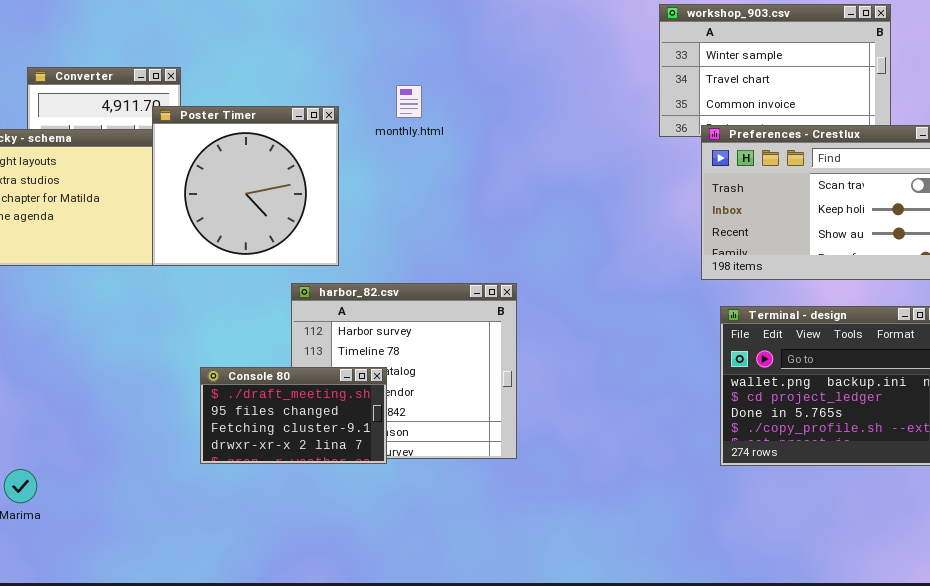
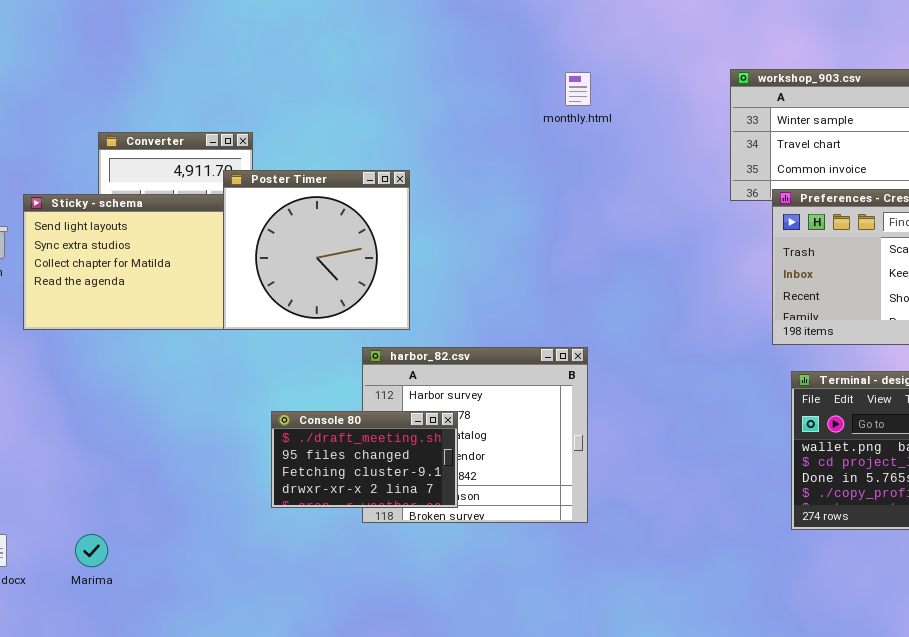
monthly.html: [396,85,422,118] -> [565,72,591,106], moved
Console 80: [200,367,387,464] -> [271,411,458,508], moved

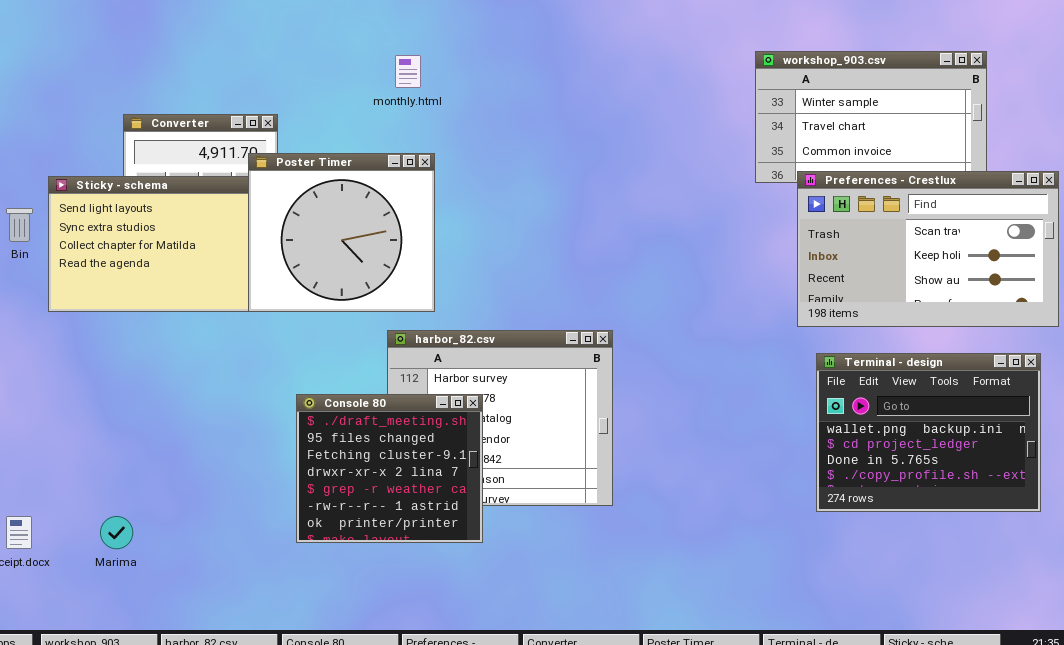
monthly.html: [565,72,591,106] -> [395,55,421,88], moved
Console 80: [271,411,458,508] -> [296,394,483,543], resized

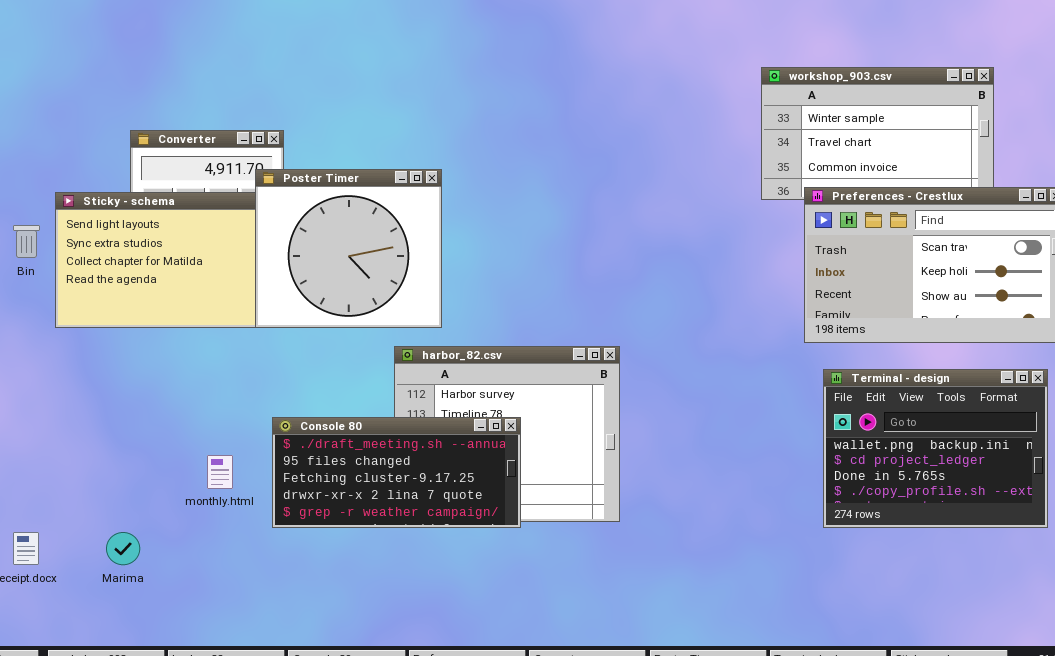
monthly.html: [395,55,421,88] -> [207,455,233,489], moved
Console 80: [296,394,483,543] -> [272,417,521,528], moved, resized

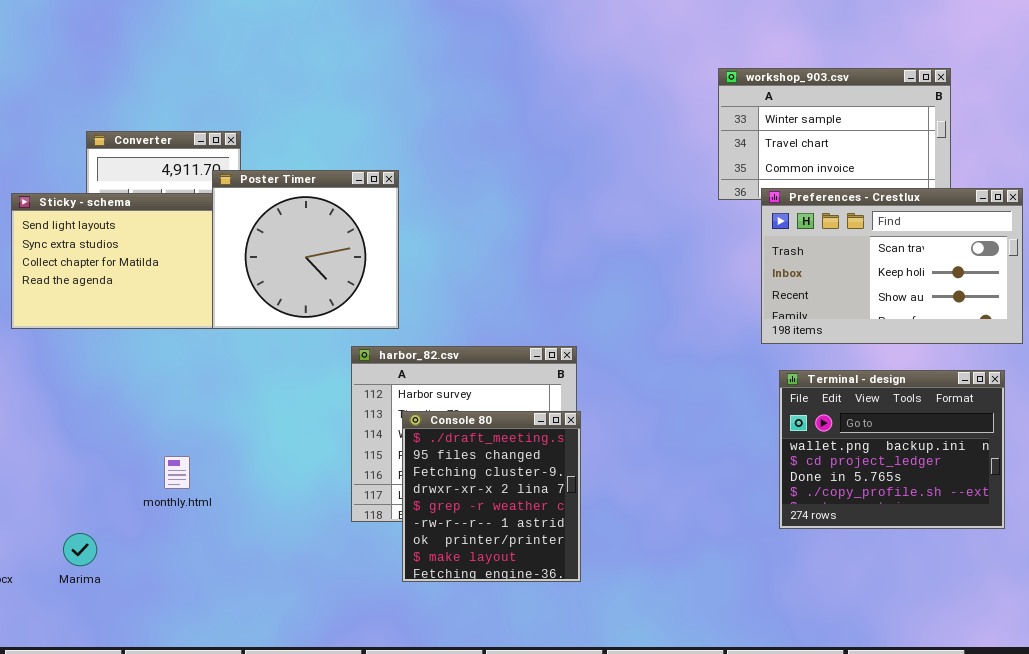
Console 80: [272,417,521,528] -> [402,411,581,582], moved, resized

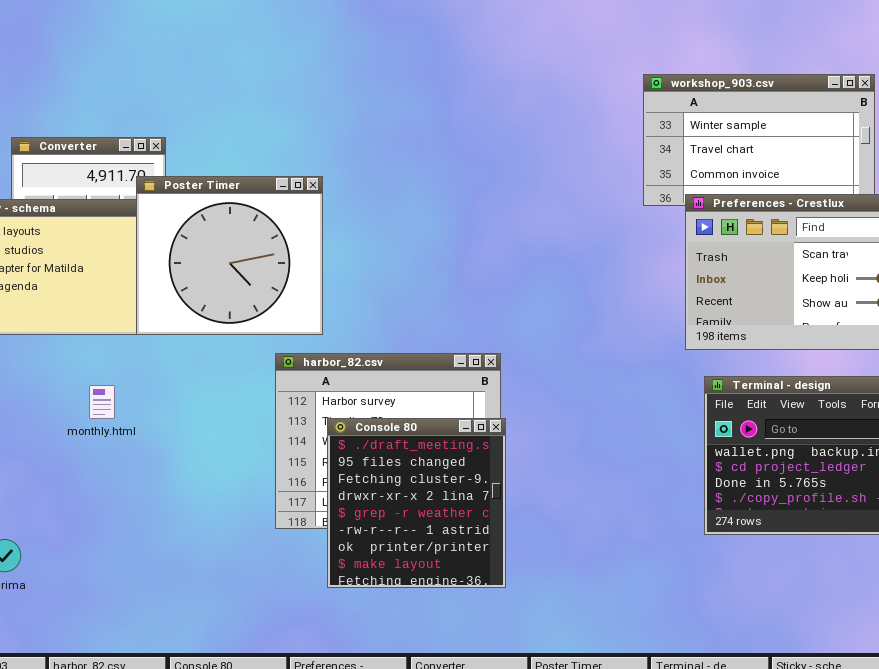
monthly.html: [164,456,190,489] -> [89,385,115,419], moved

